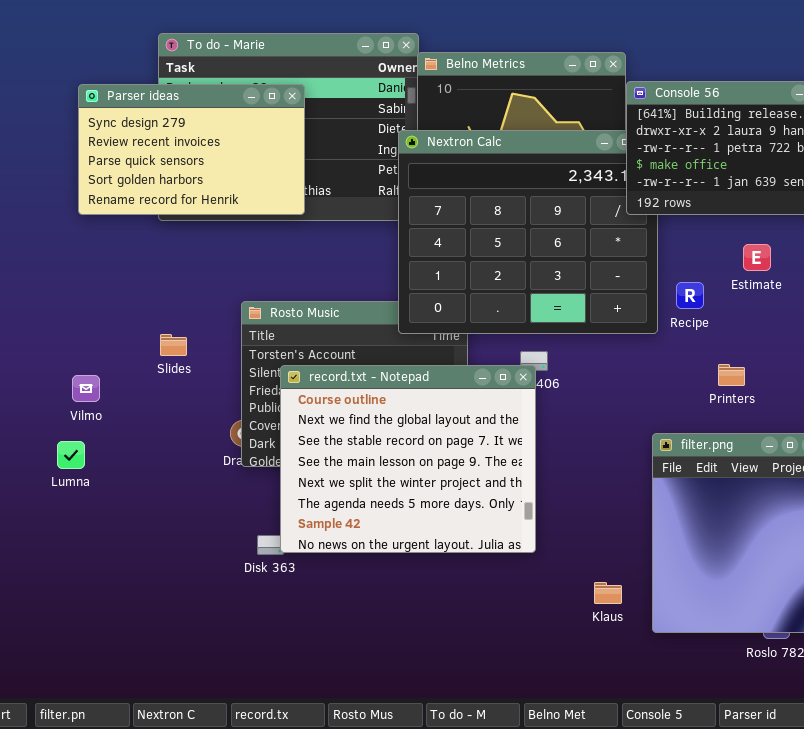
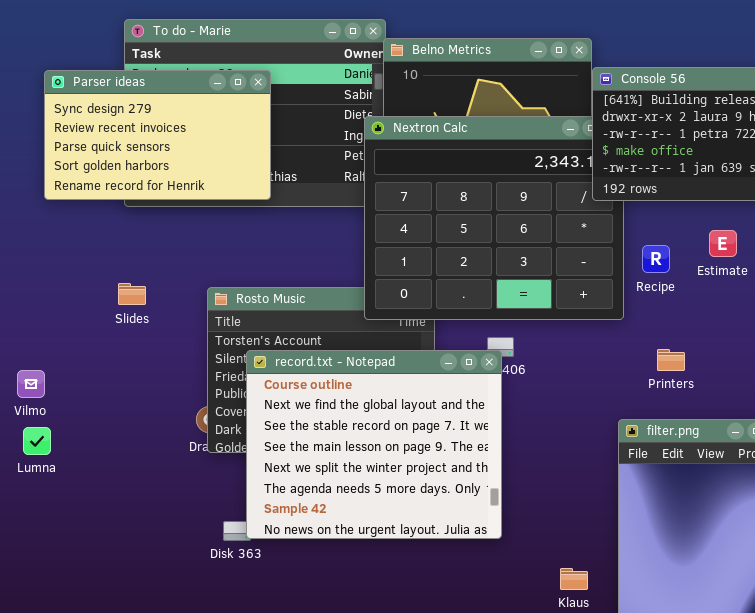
Recipe: [676,282,704,309] -> [642,245,670,273], moved
Slides: [160,334,187,356] -> [118,283,146,305], moved
Printers: [718,364,745,386] -> [657,349,685,371], moved
Vilmo: [72,375,100,402] -> [17,370,45,398], moved

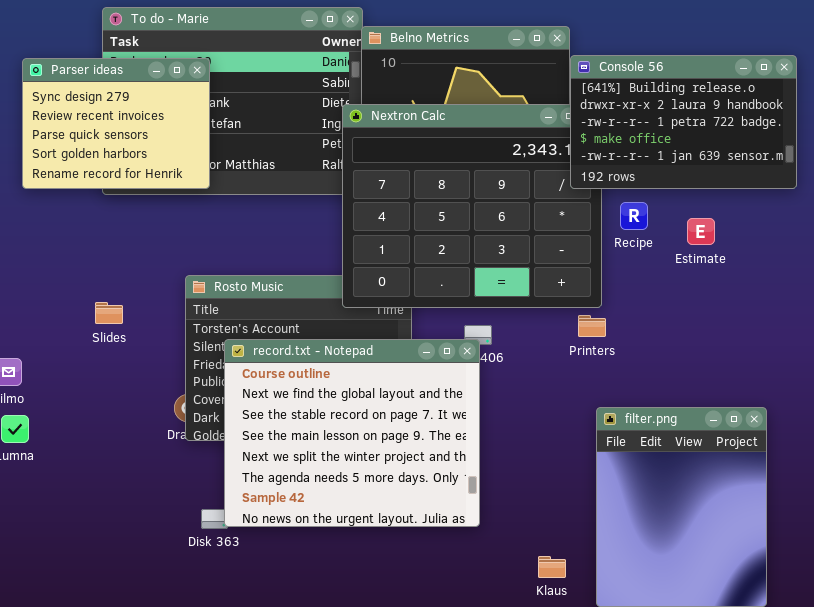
Parser ideas: [44,70,271,200] -> [22,58,210,189], resized
Recipe: [642,245,670,273] -> [620,202,648,230], moved
Slides: [118,283,146,305] -> [95,302,123,324], moved
Printers: [657,349,685,371] -> [578,315,606,337], moved

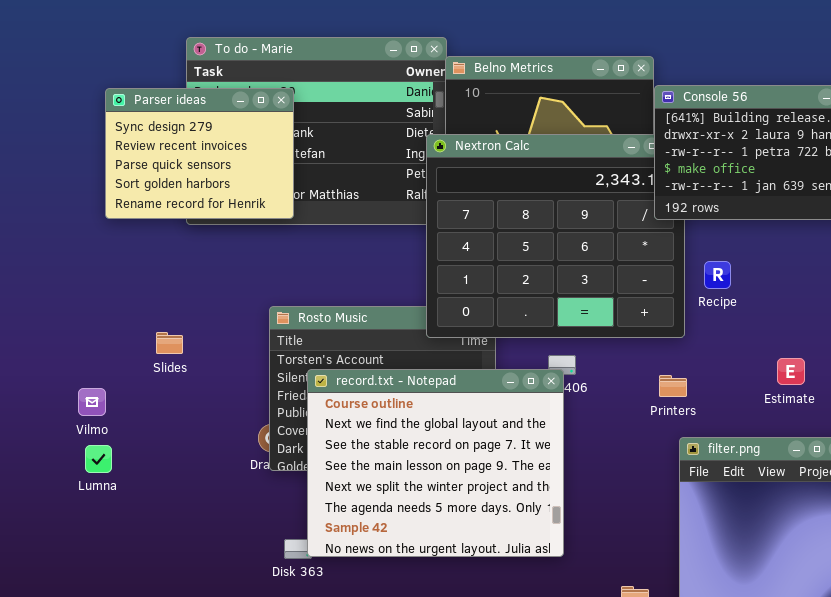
Recipe: [620,202,648,230] -> [704,261,731,289], moved
Estimate: [687,218,715,245] -> [777,358,805,385], moved
Slides: [95,302,123,324] -> [156,332,183,354], moved
Printers: [578,315,606,337] -> [659,375,687,397], moved

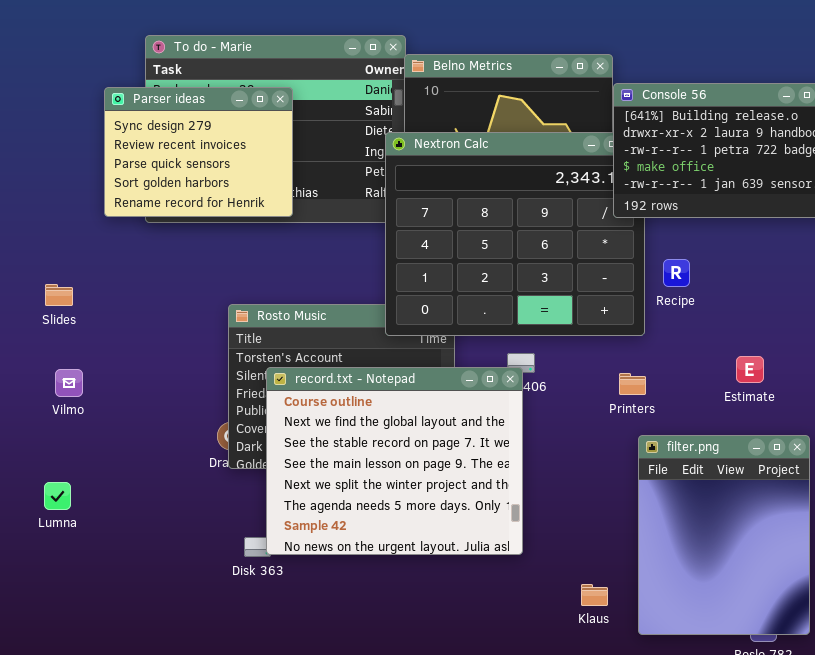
Parser ideas: [105,88,294,219] -> [104,87,293,217], moved
Slides: [156,332,183,354] -> [45,284,73,306], moved
Vilmo: [78,388,106,416] -> [55,369,83,397], moved
Lumna: [85,445,112,473] -> [44,482,71,510], moved

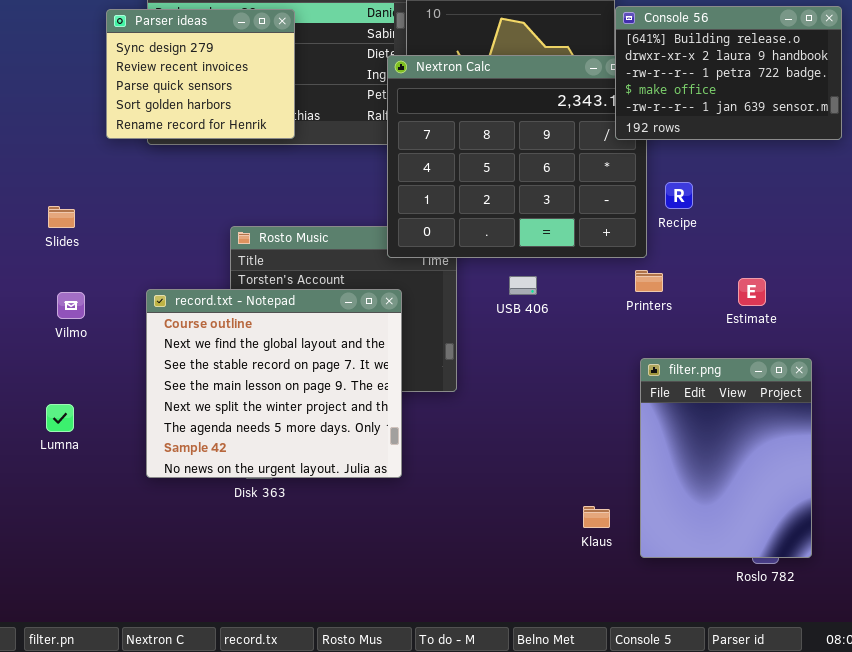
record.txt - Notepad: [266,367,523,555] -> [146,289,402,478], moved
Printers: [619,373,646,395] -> [635,270,663,292], moved

